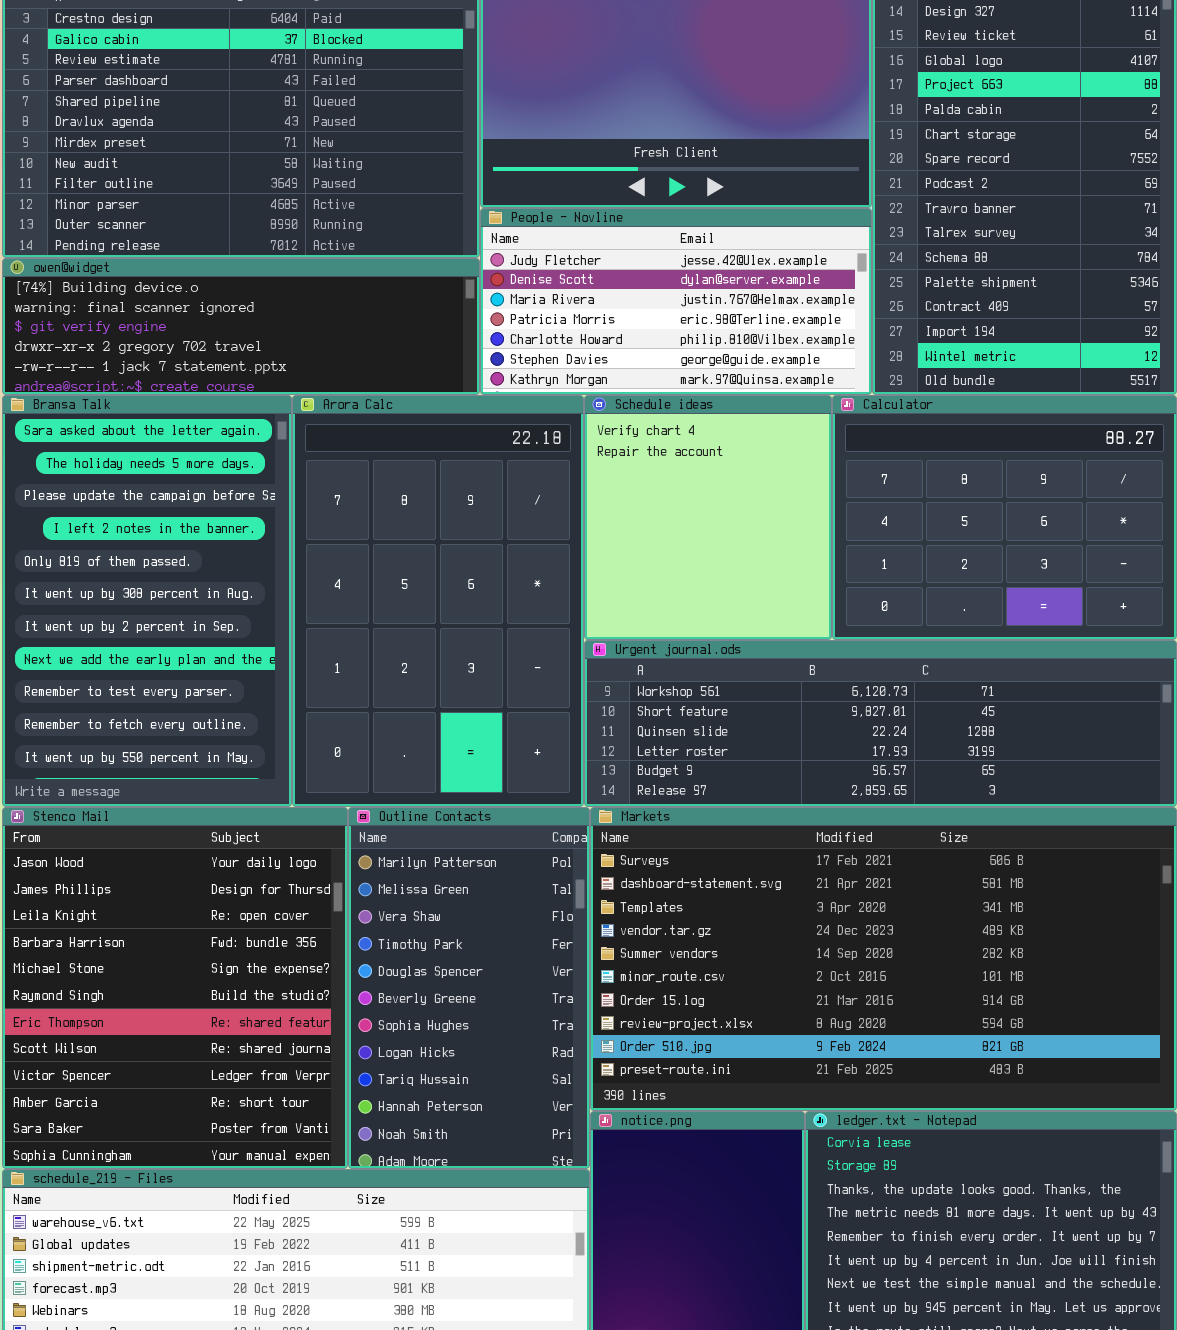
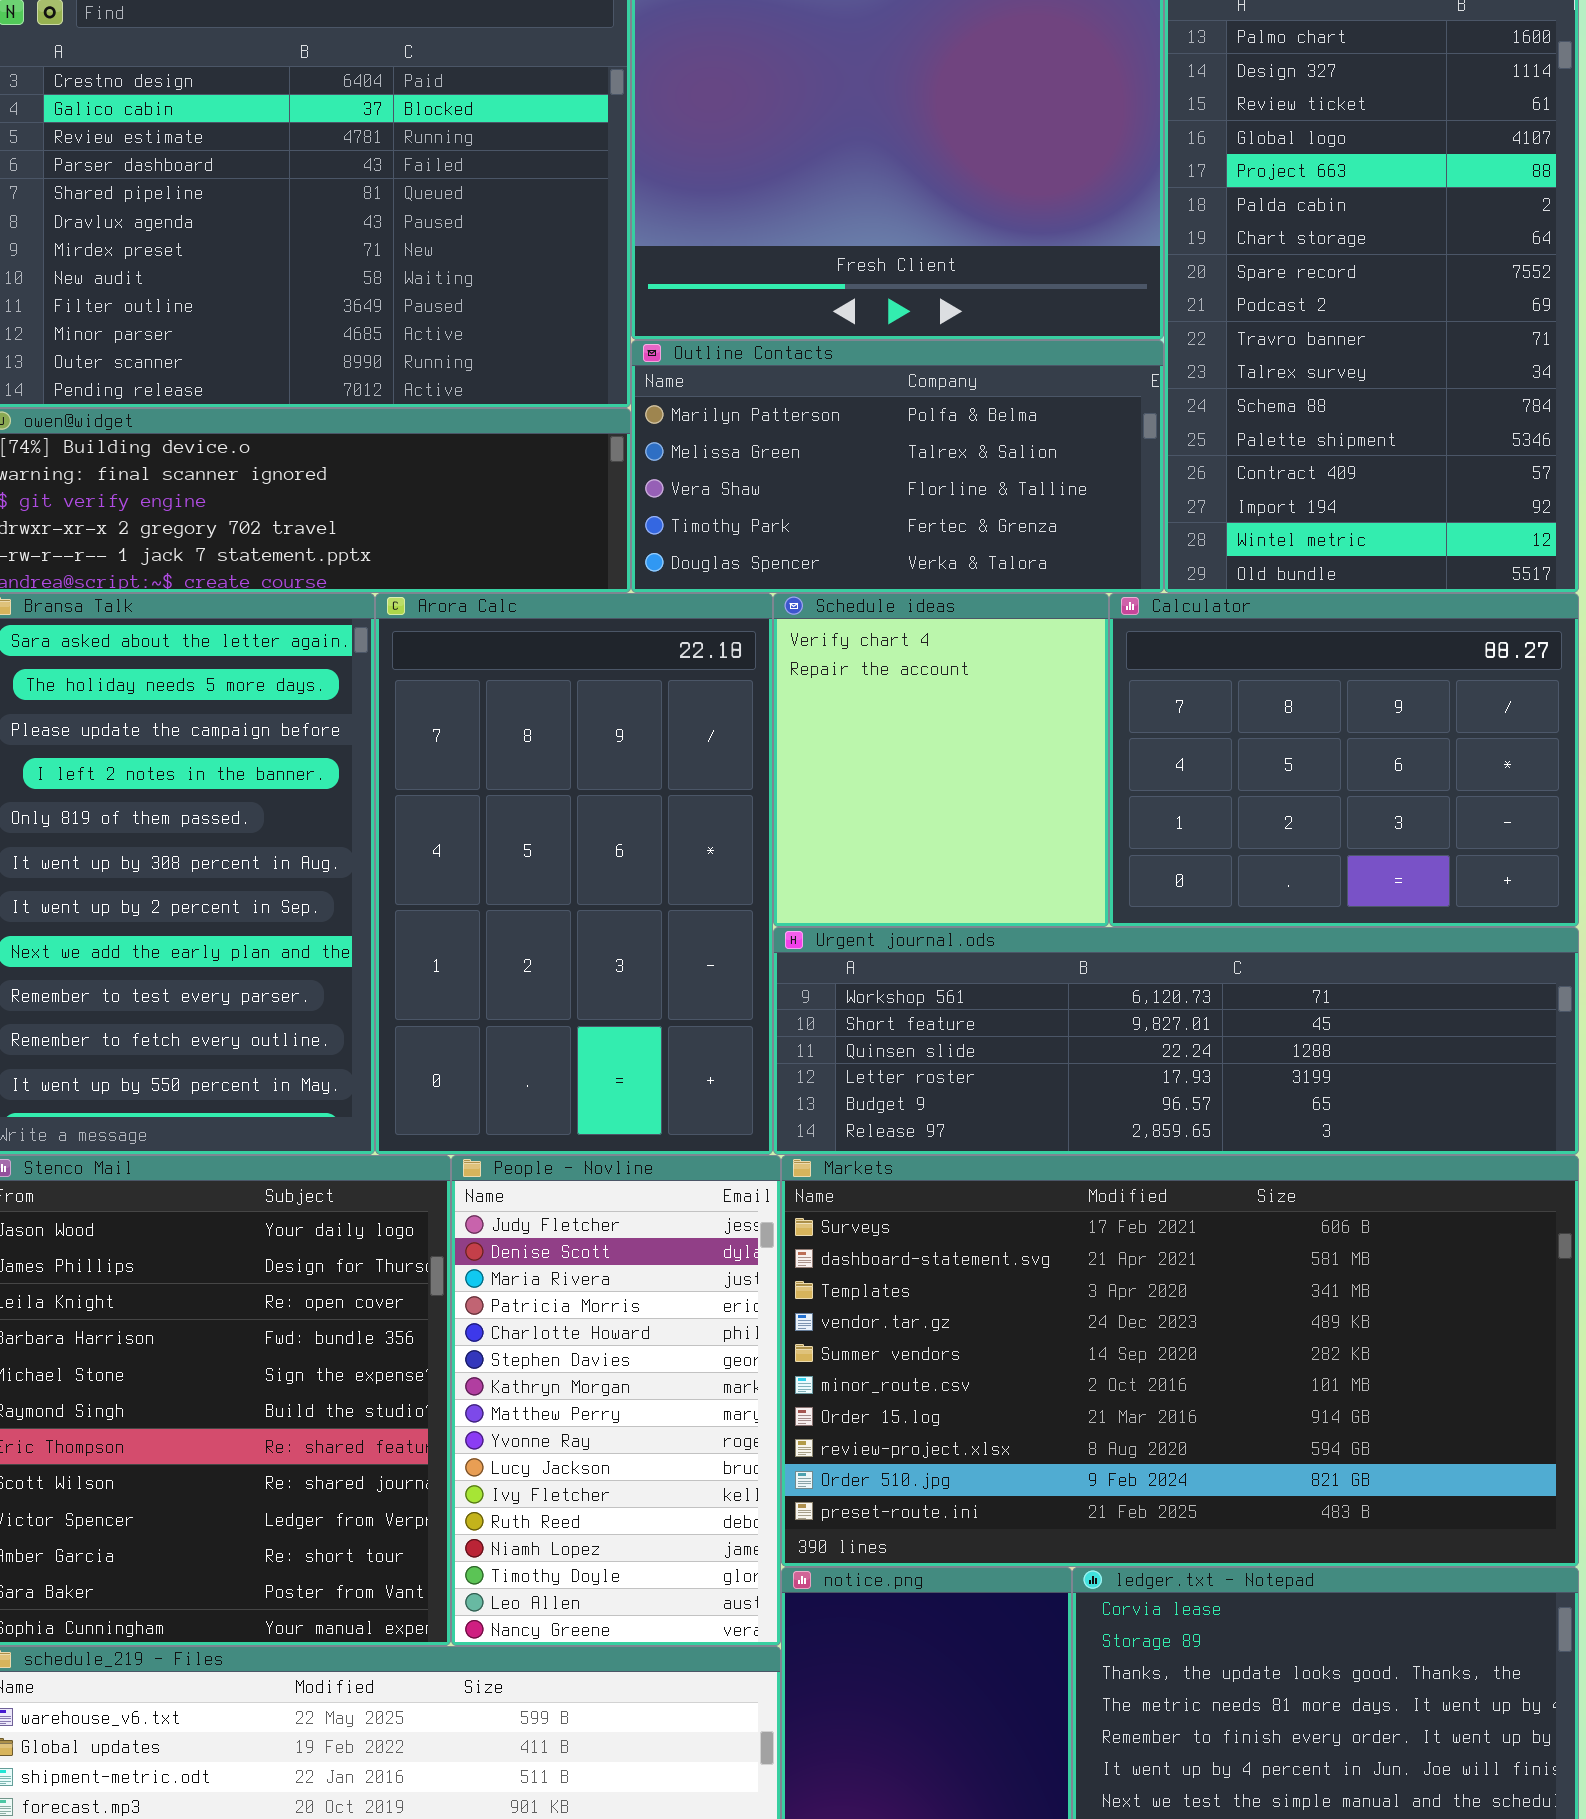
People - Novline: [480,208,872,395] -> [451,1155,781,1646], moved, resized
Outline Contacts: [348,807,590,1169] -> [631,340,1164,593], moved, resized

